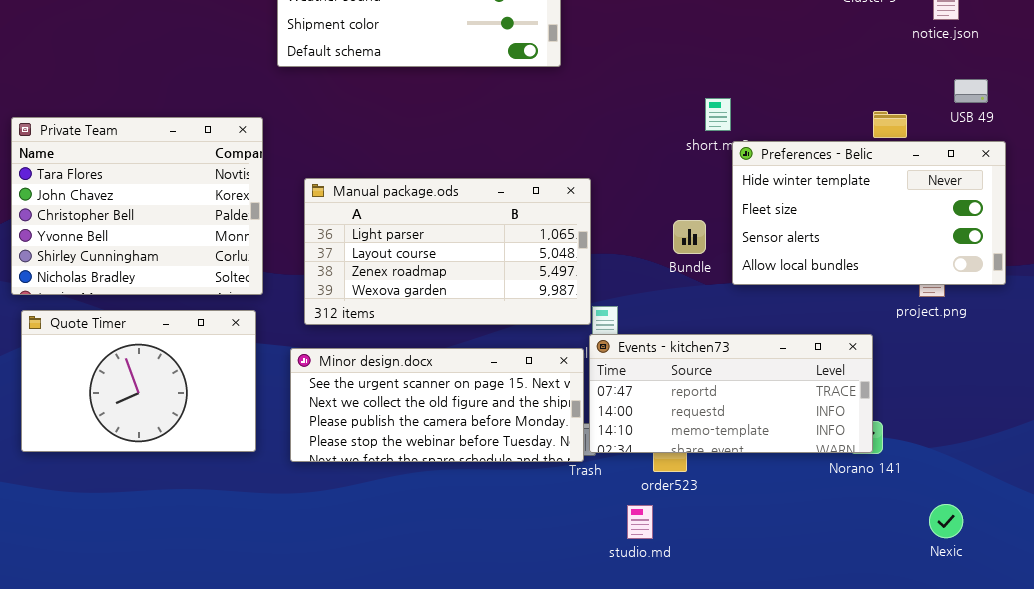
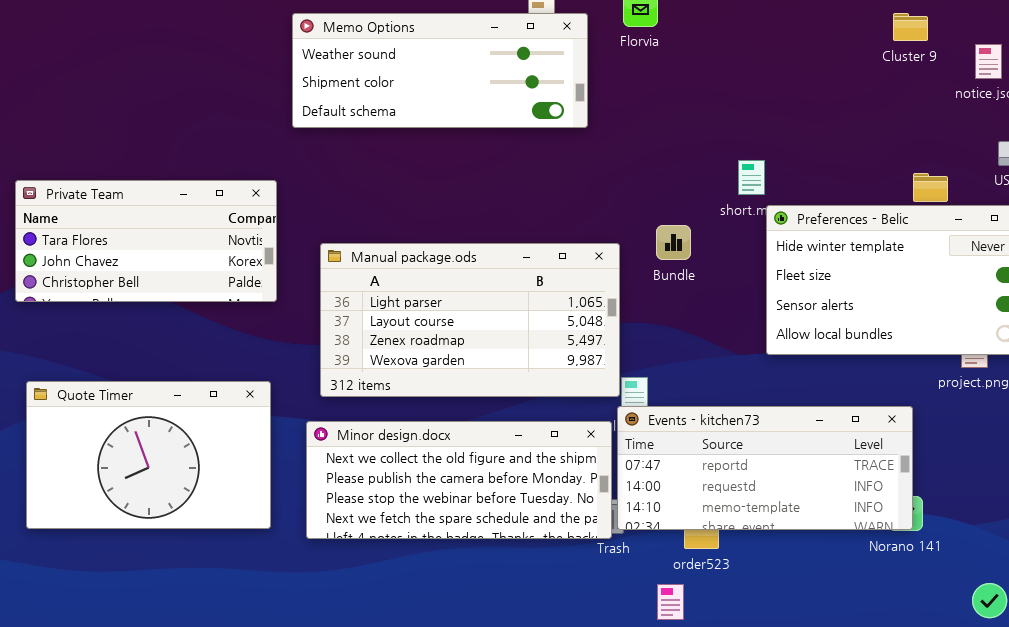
Private Team: [11,117,263,295] -> [15,180,277,302], resized
Bundle: [673,220,706,254] -> [656,225,691,260], moved
Minor design.docx: [290,348,584,462] -> [306,421,612,539], scrolled down 1 row

